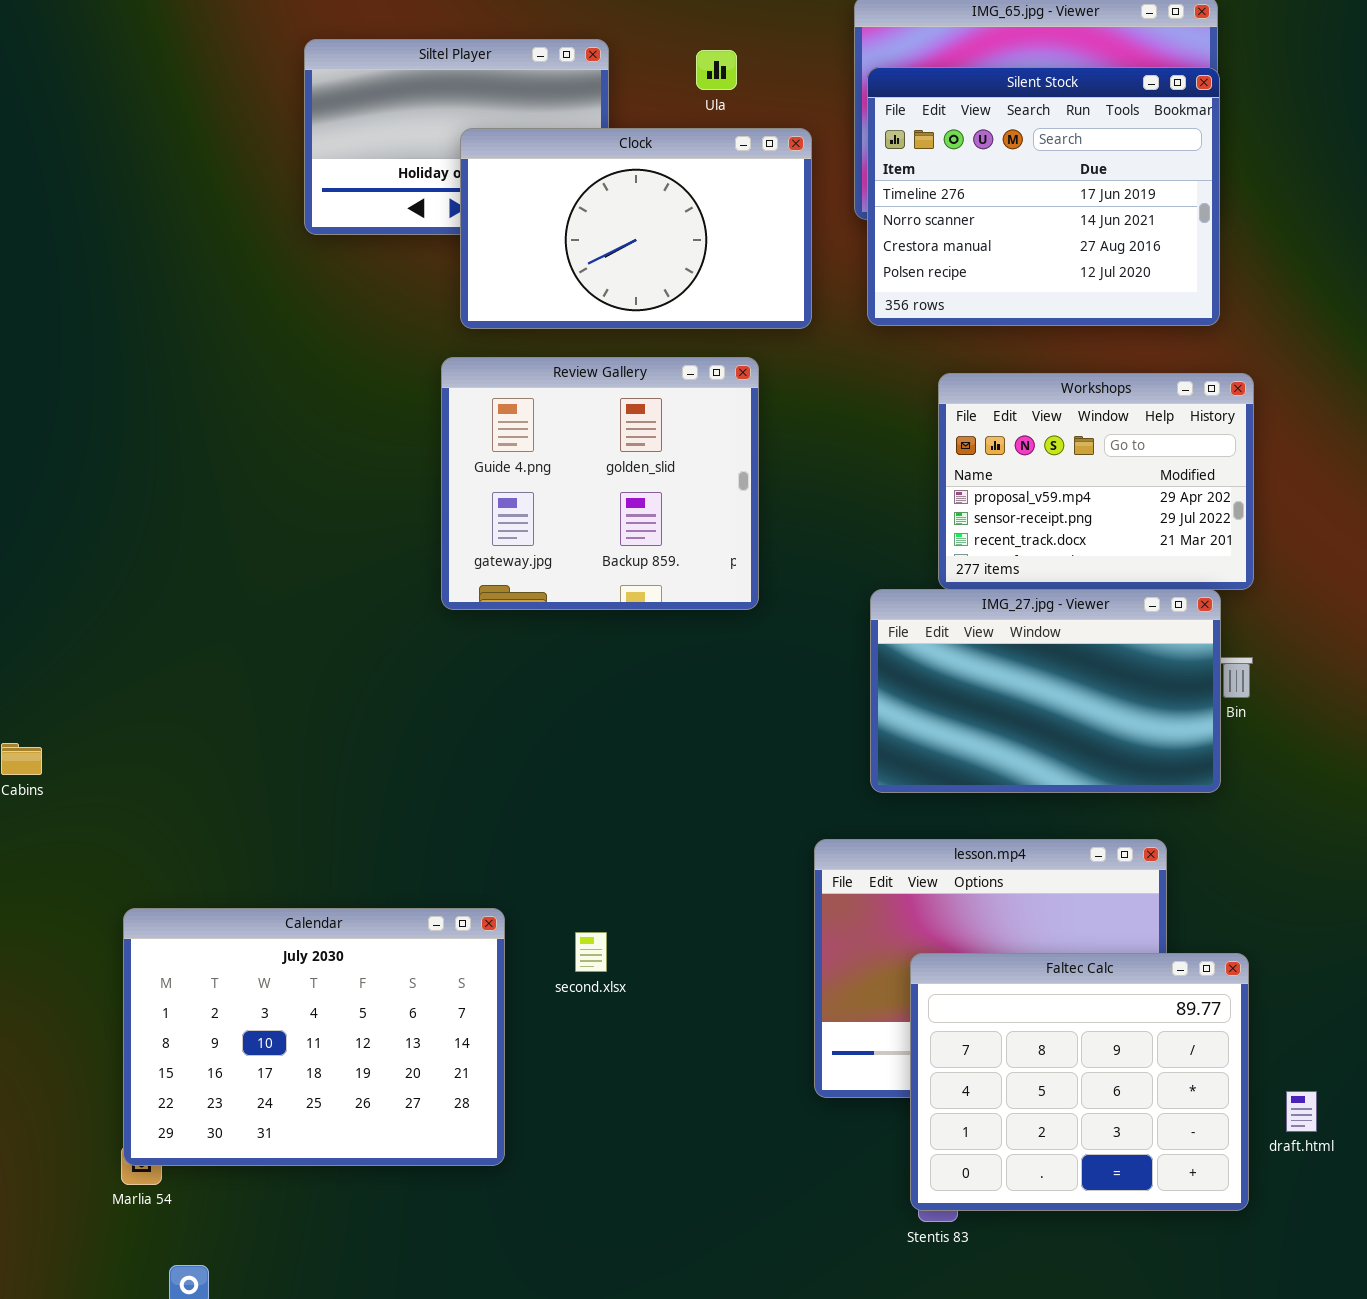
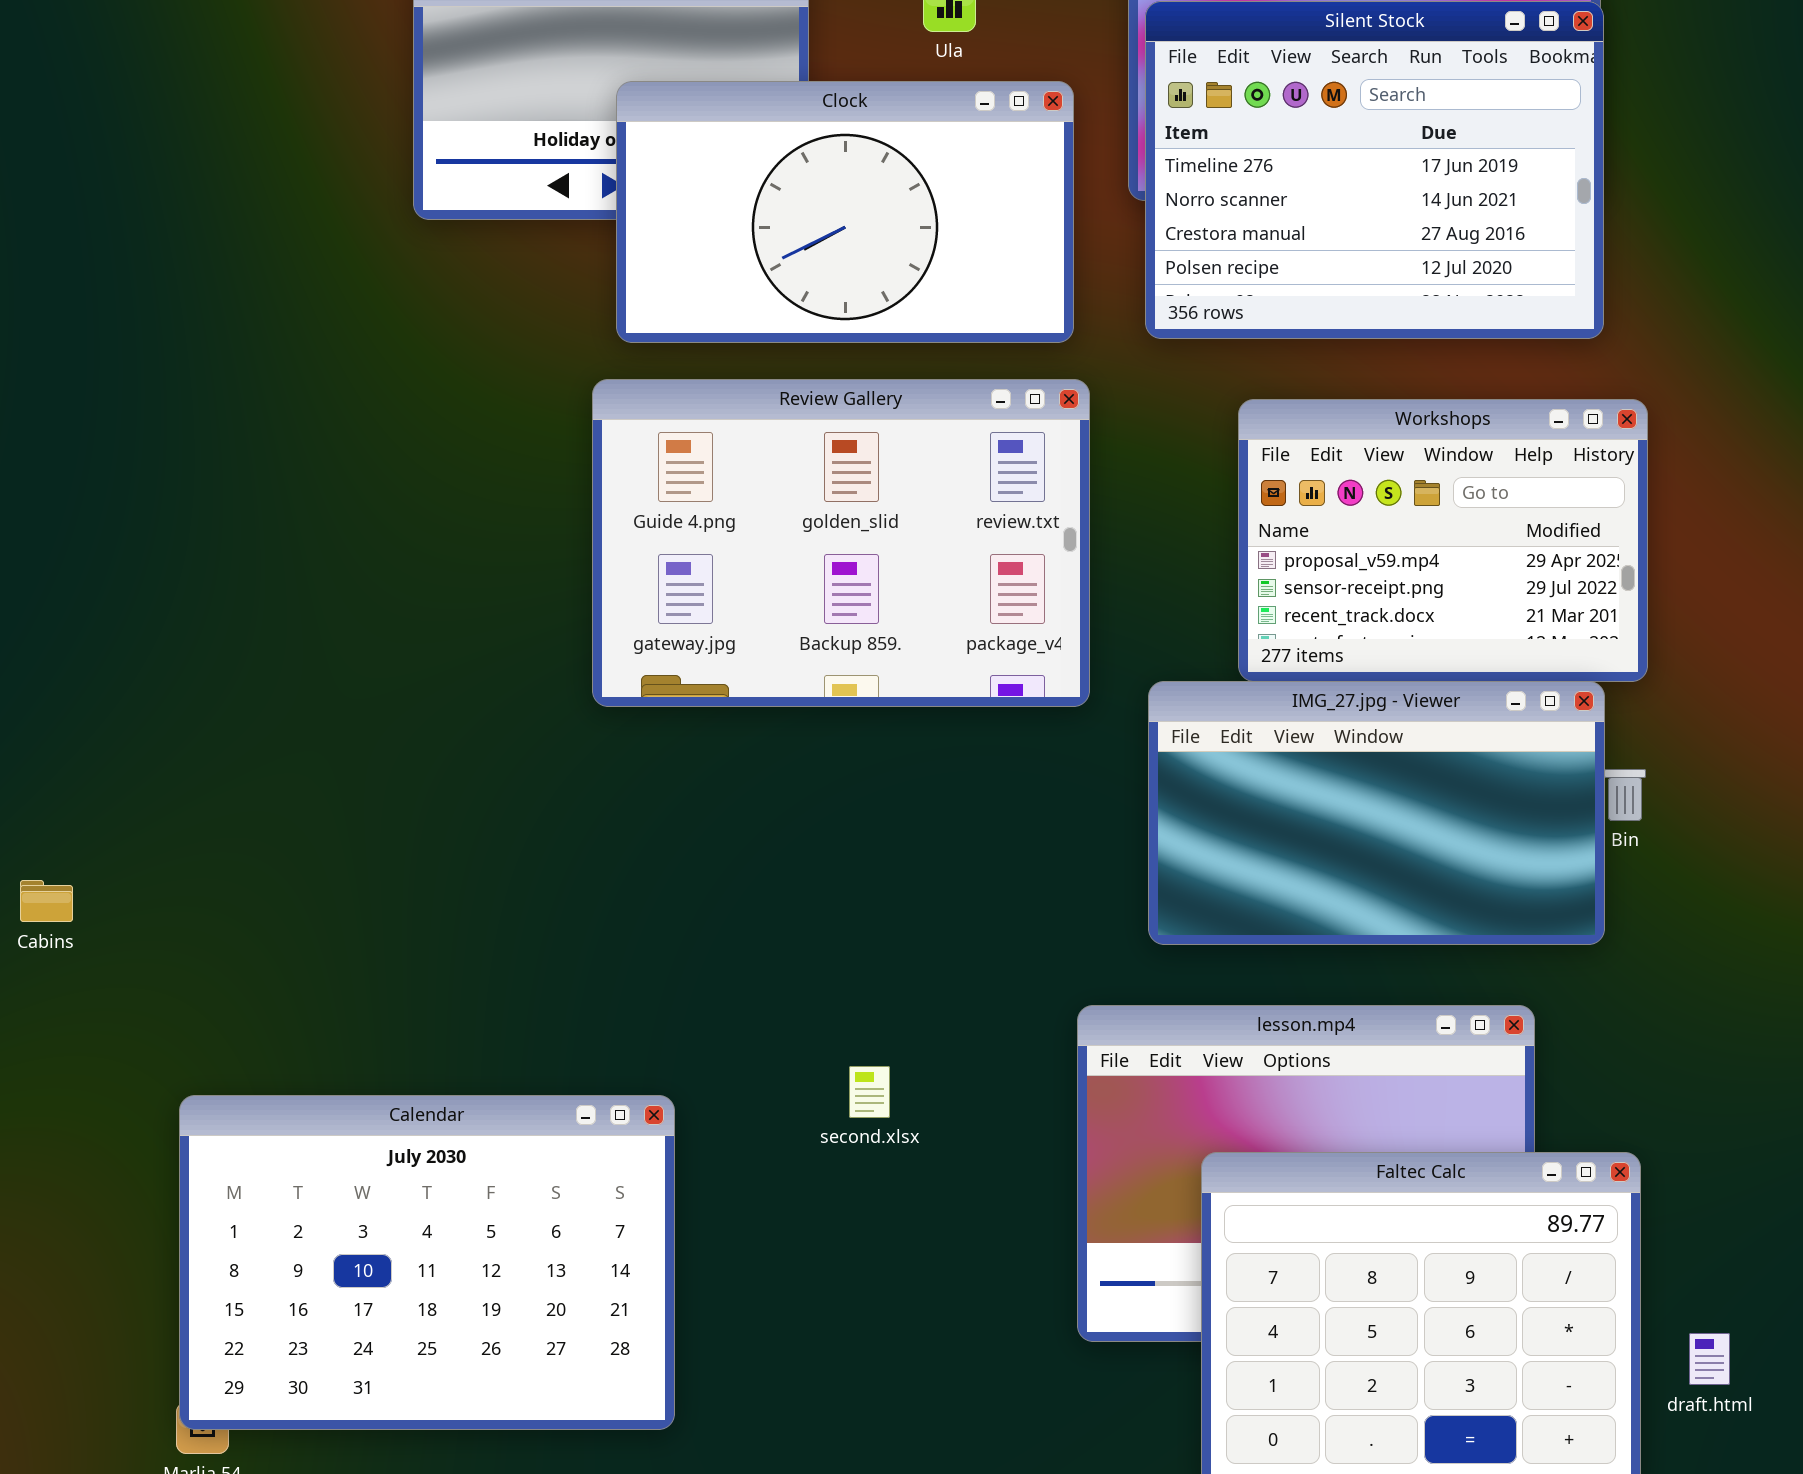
Review Gallery: [441,357,759,610] -> [592,379,1090,707], resized
second.xlsx: [575,932,607,972] -> [849,1066,890,1118], moved

